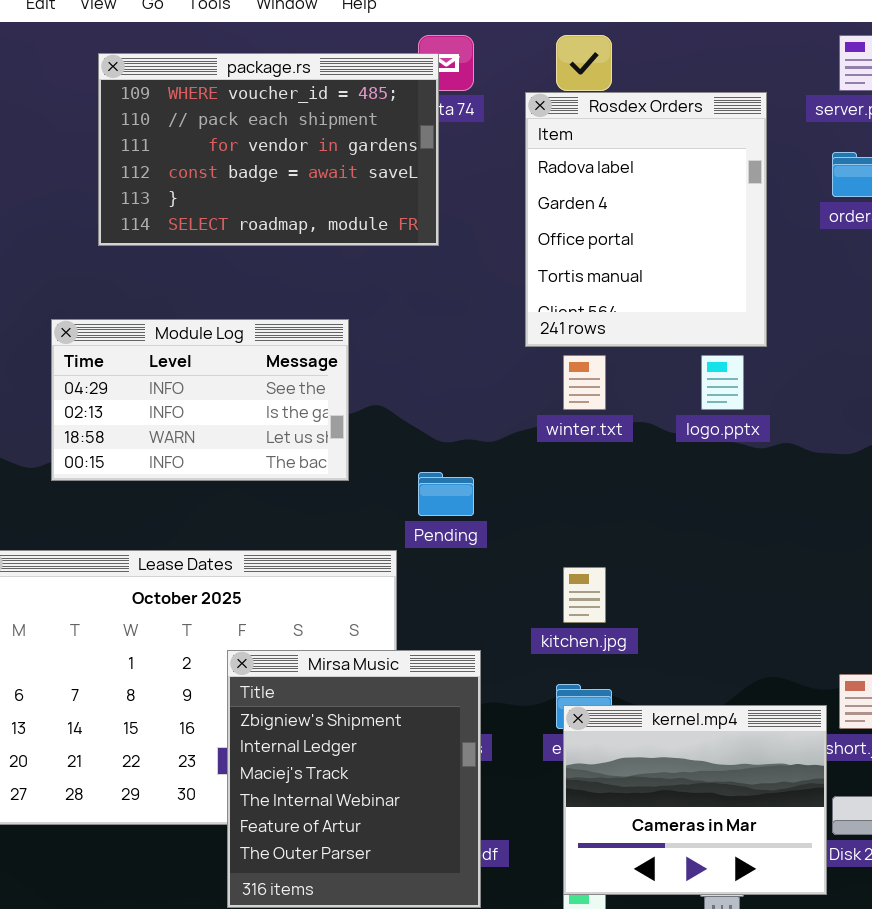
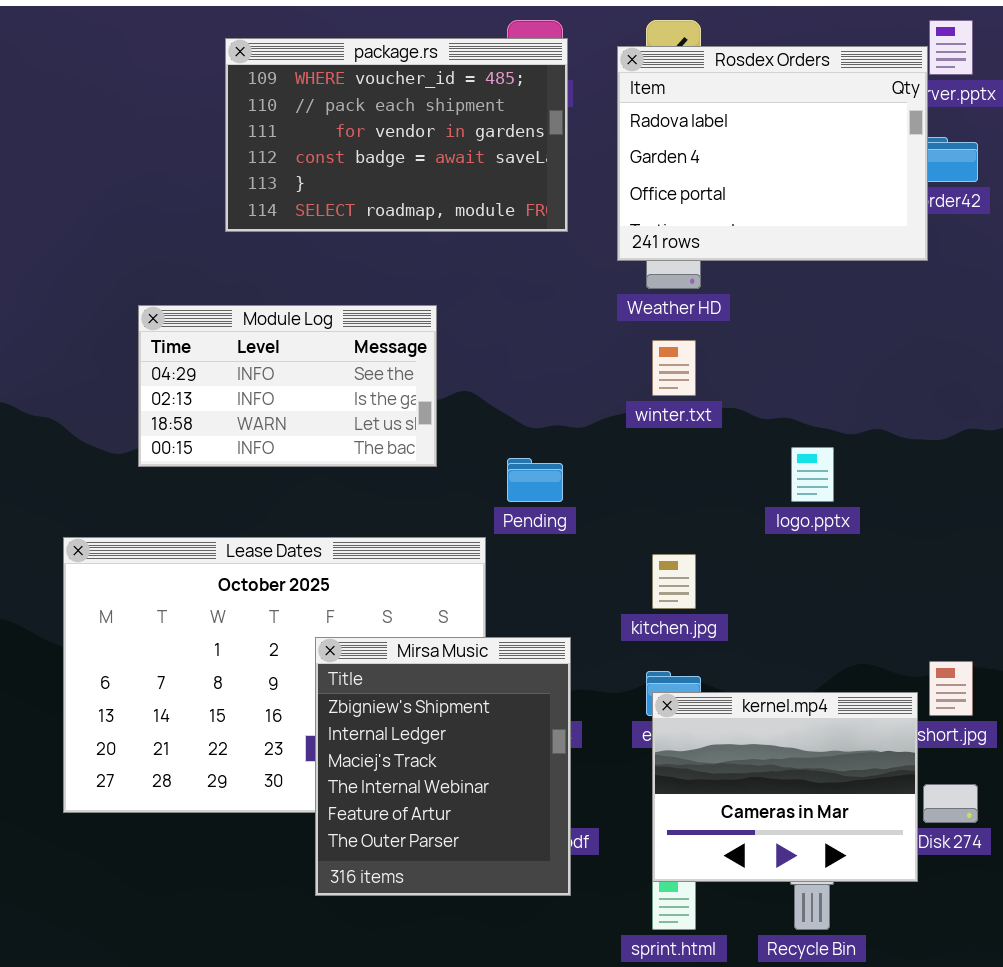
package.rs: [98,53,439,246] -> [225,38,568,232], moved
Rosdex Orders: [525,92,767,347] -> [617,46,928,261], moved, resized
logo.pptx: [701,355,744,410] -> [791,447,834,502], moved

